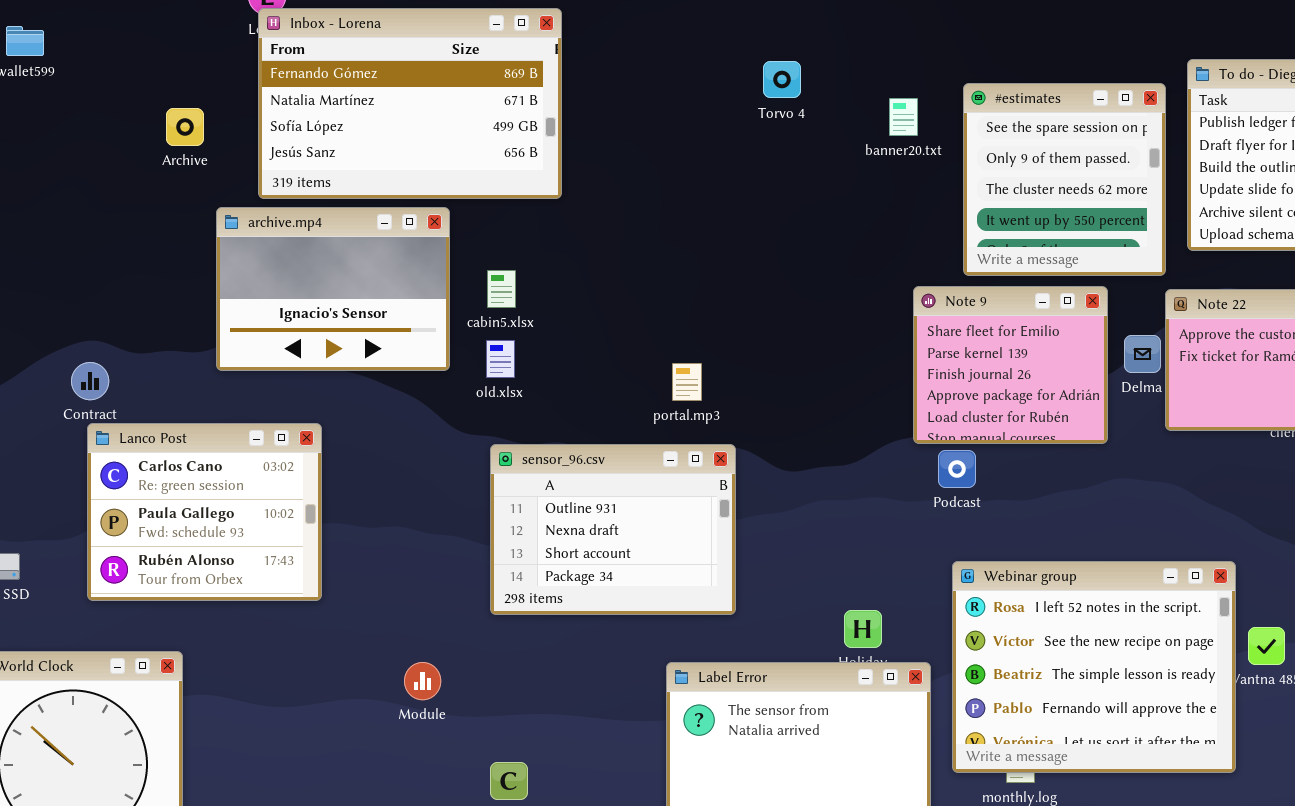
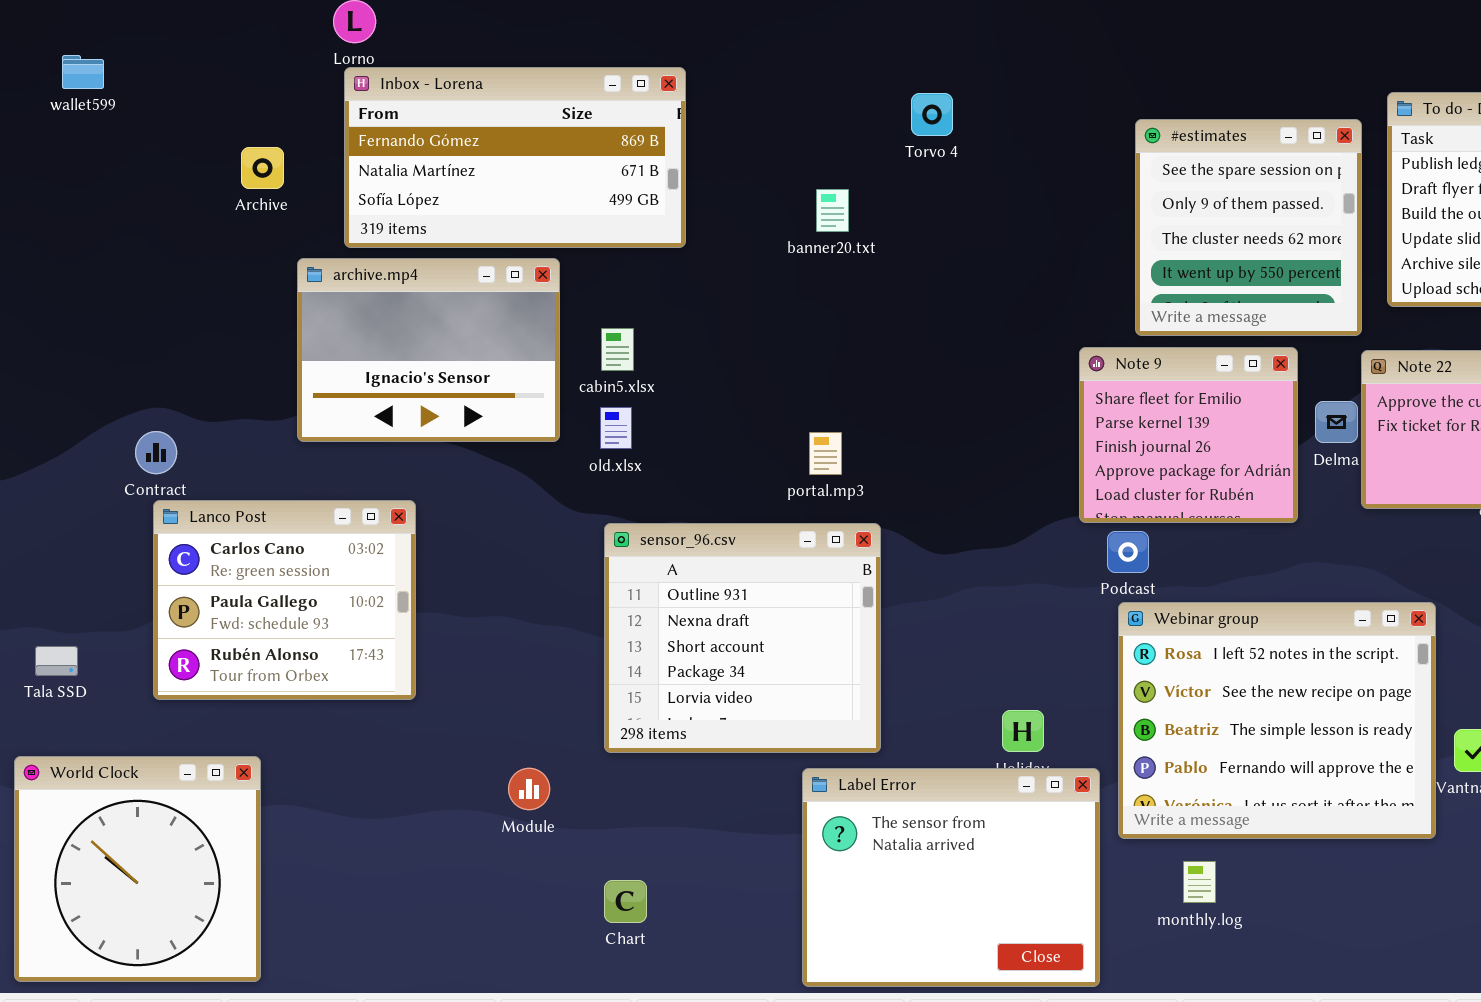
Inbox - Lorena: [258,8,562,199] -> [344,67,686,248], resized
banner20.txt: [889,98,918,136] -> [816,189,849,232], moved
sensor_96.csv: [490,444,736,615] -> [604,523,881,753], resized
Webinar group: [952,561,1236,773] -> [1118,602,1436,839], moved

